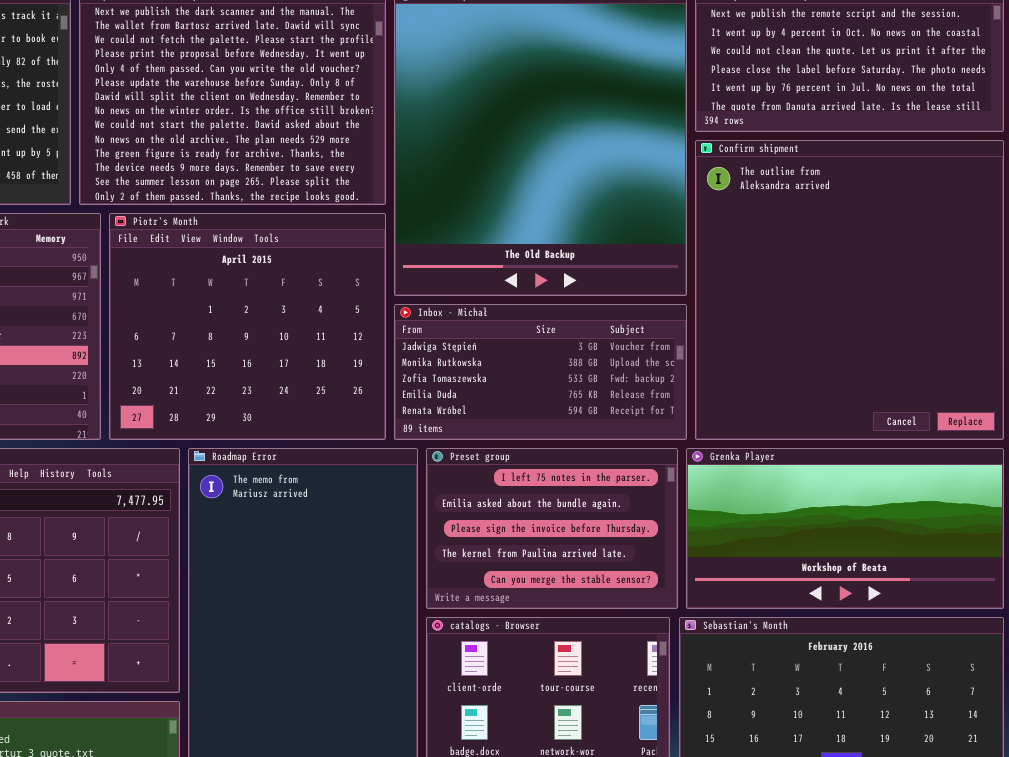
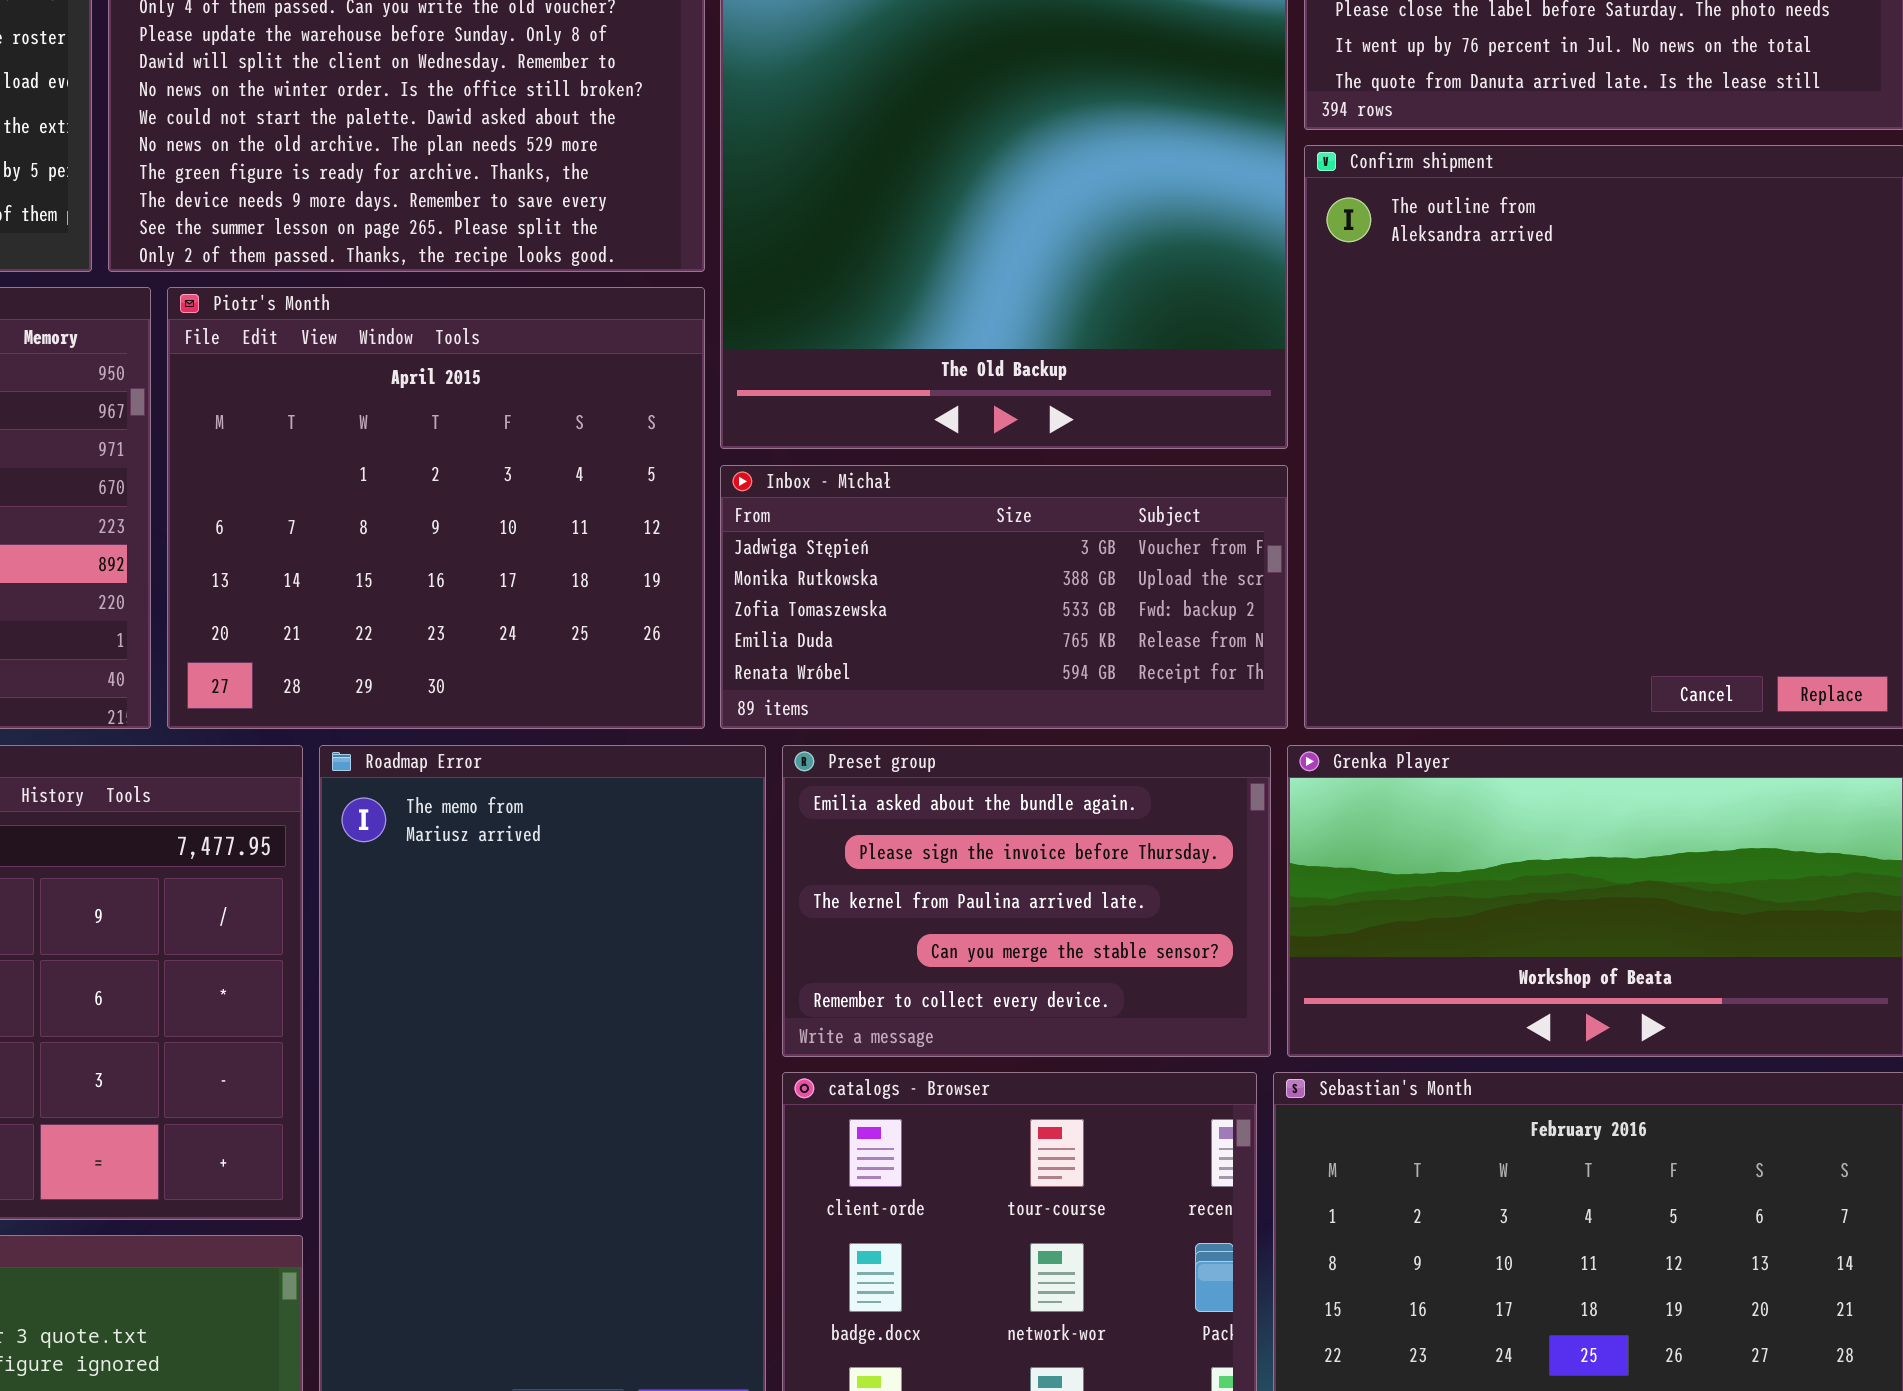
Preset group: [426,448,678,609] -> [782,745,1271,1057], scrolled down 1 row

